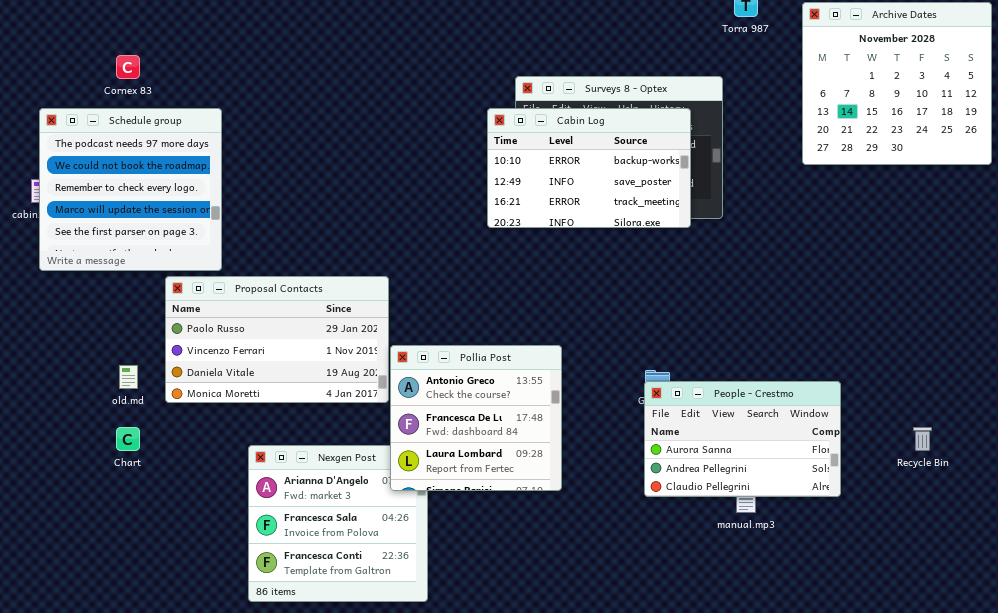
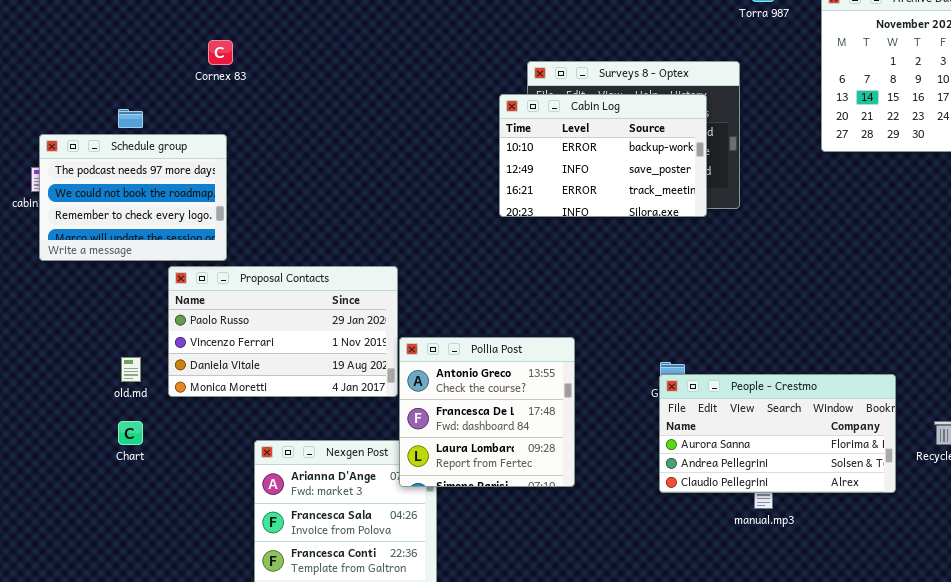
Cornex 83: [116,55,140,79] -> [208,40,233,65], moved
Schedule group: [39,108,222,271] -> [39,134,227,261], resized
People - Crestmo: [644,381,841,497] -> [659,374,896,493], resized

